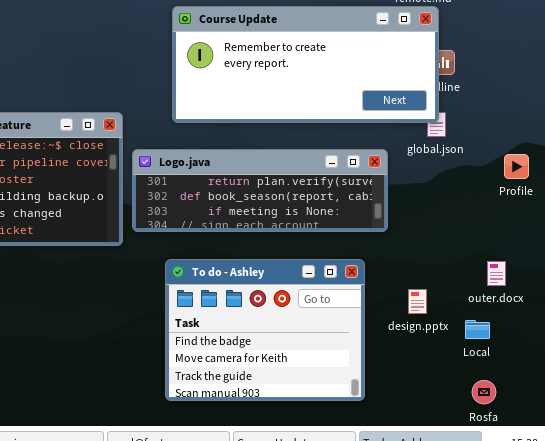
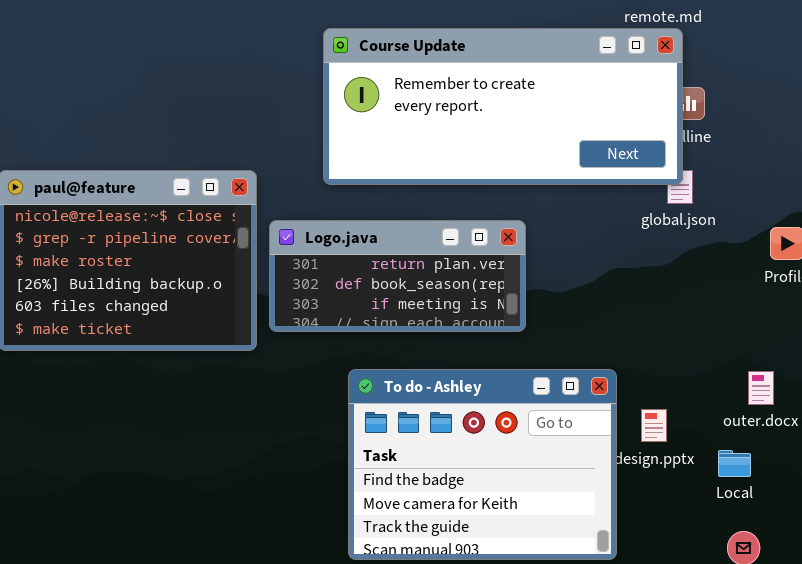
Logo.java: [132,149,388,232] -> [269,220,526,332], resized
To do - Ashley: [165,259,365,401] -> [348,369,617,560], moved

